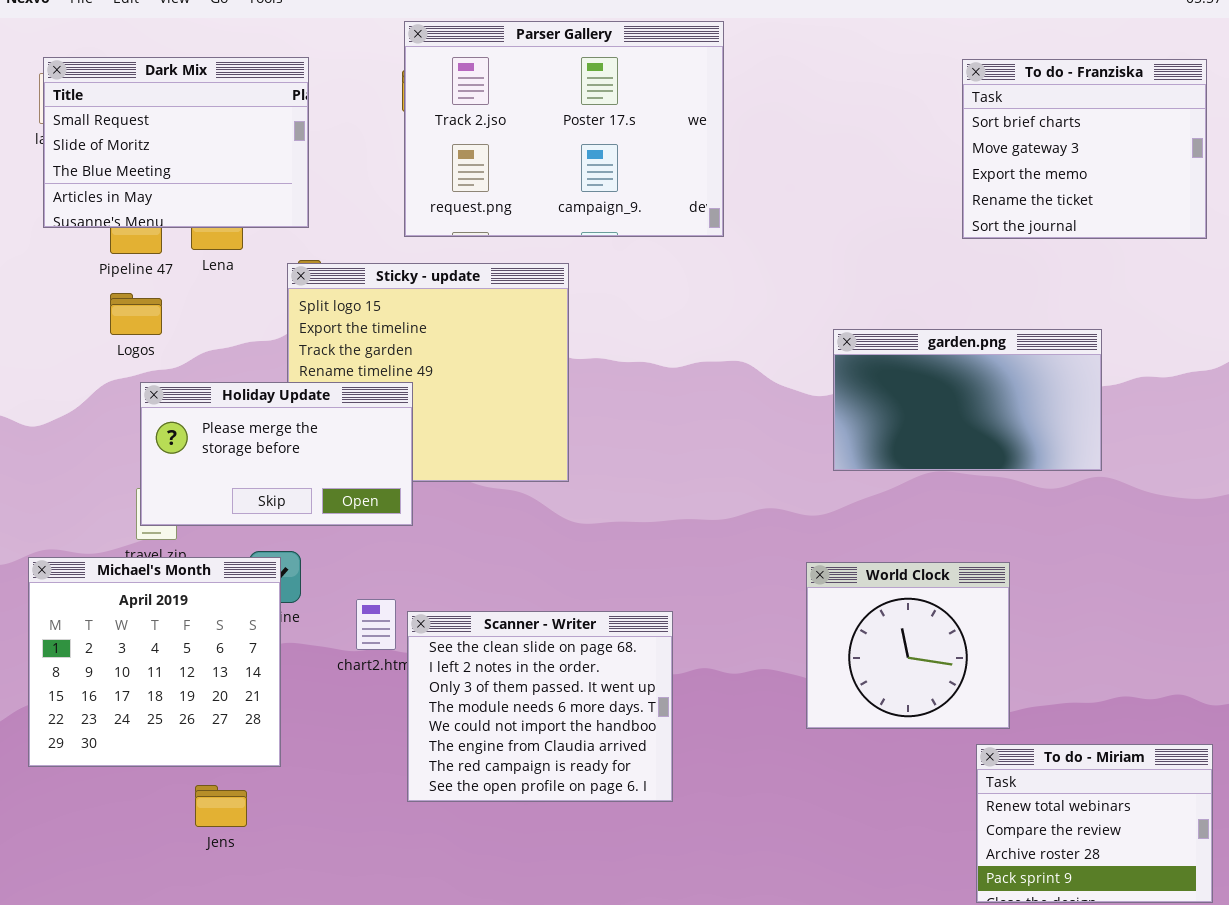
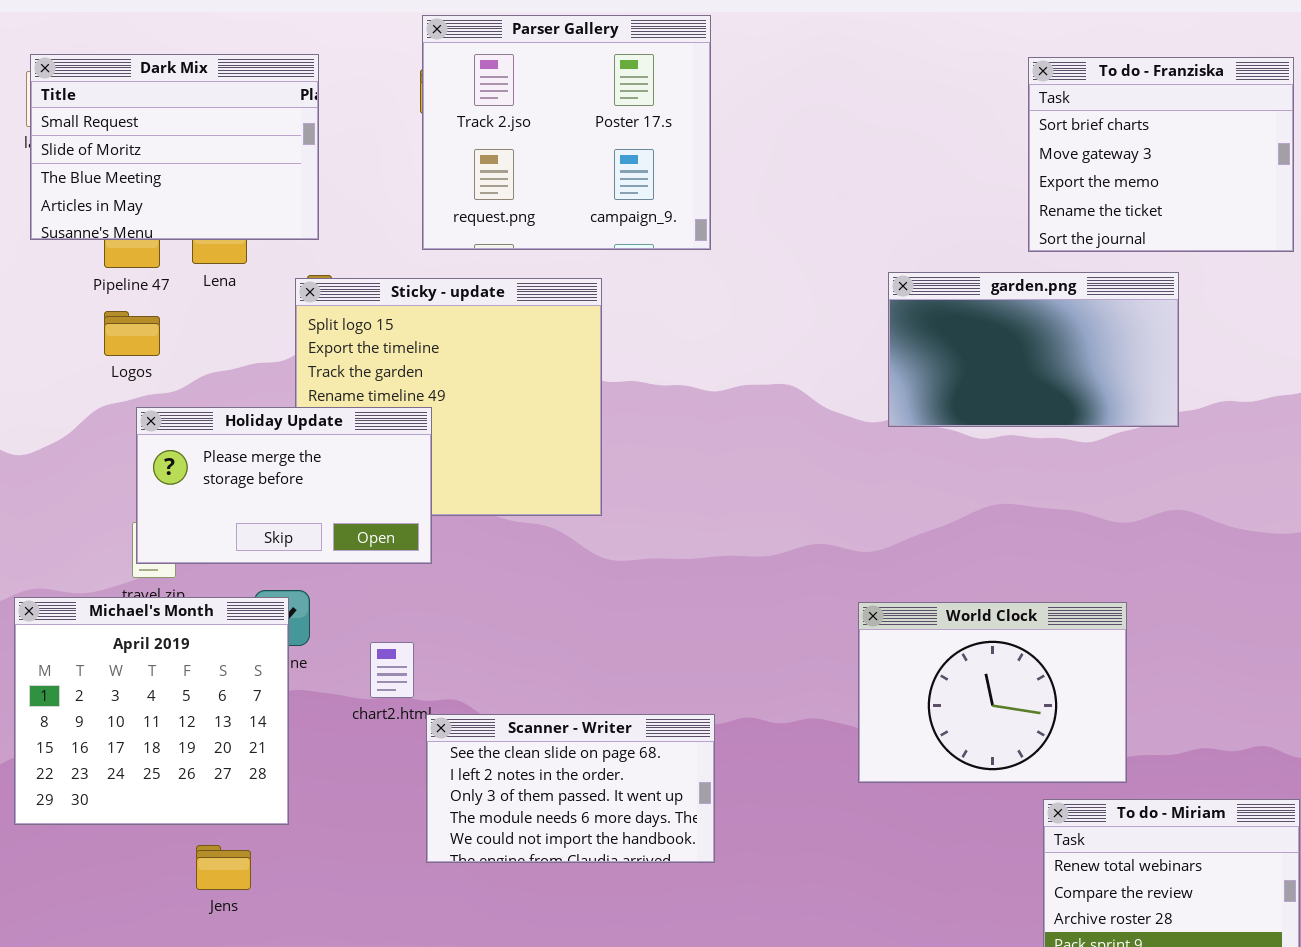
Parser Gallery: [404,21,724,237] -> [422,15,711,250], resized
garden.png: [833,329,1102,471] -> [888,272,1179,427], moved
World Clock: [806,562,1010,729] -> [858,602,1127,783], resized
Scanner - Writer: [407,611,673,802] -> [426,714,715,863], resized

